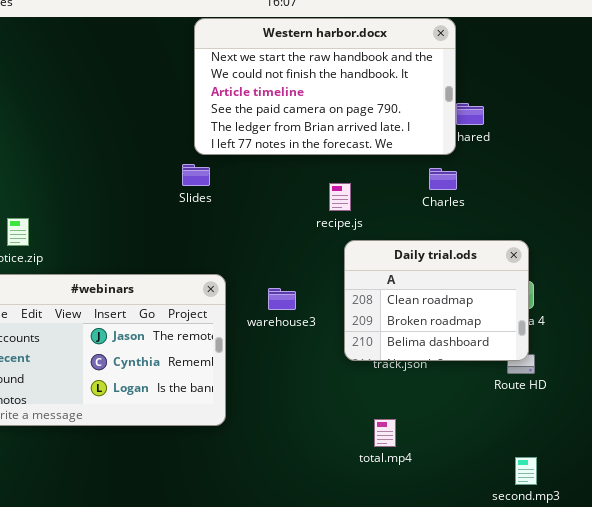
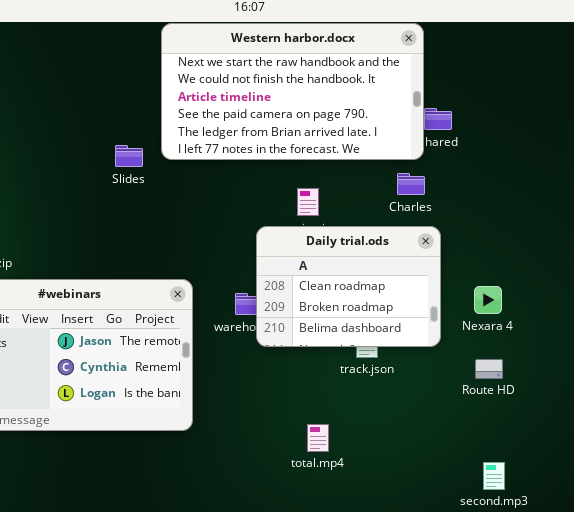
Slides: [182,164,210,186] -> [115,145,143,167], moved
Daily trial.ods: [344,240,529,361] -> [256,226,441,347], moved
total.mp4: [374,419,396,447] -> [307,424,329,452], moved

